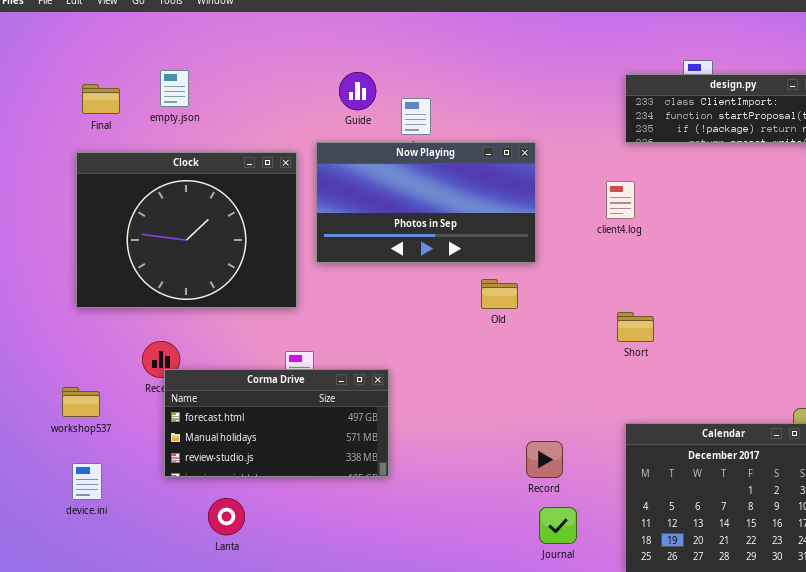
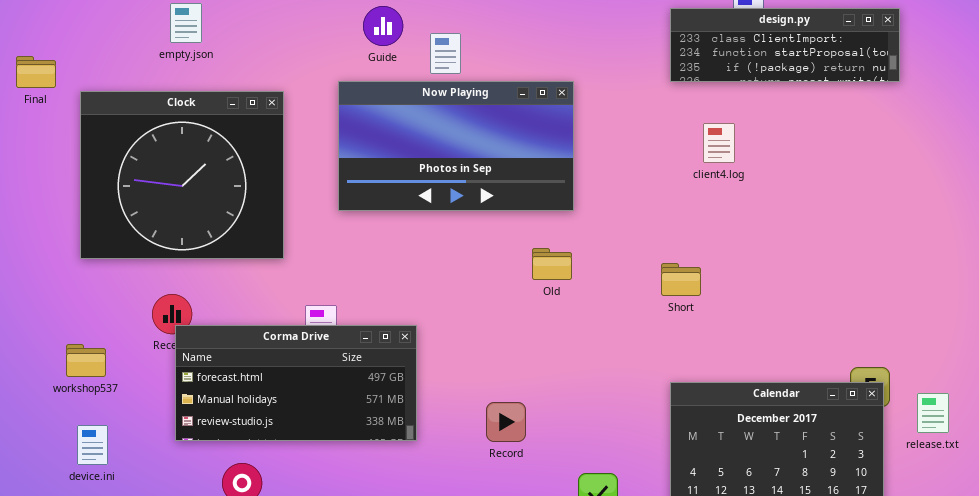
Final: [82,84,120,114] -> [16,56,56,88], moved
Clock: [76,152,297,308] -> [80,91,284,259], resized
client4.log: [606,181,635,219] -> [703,123,735,163], moved
Old: [481,279,518,309] -> [532,248,572,280], moved
Record: [526,441,563,478] -> [486,402,526,442], moved

